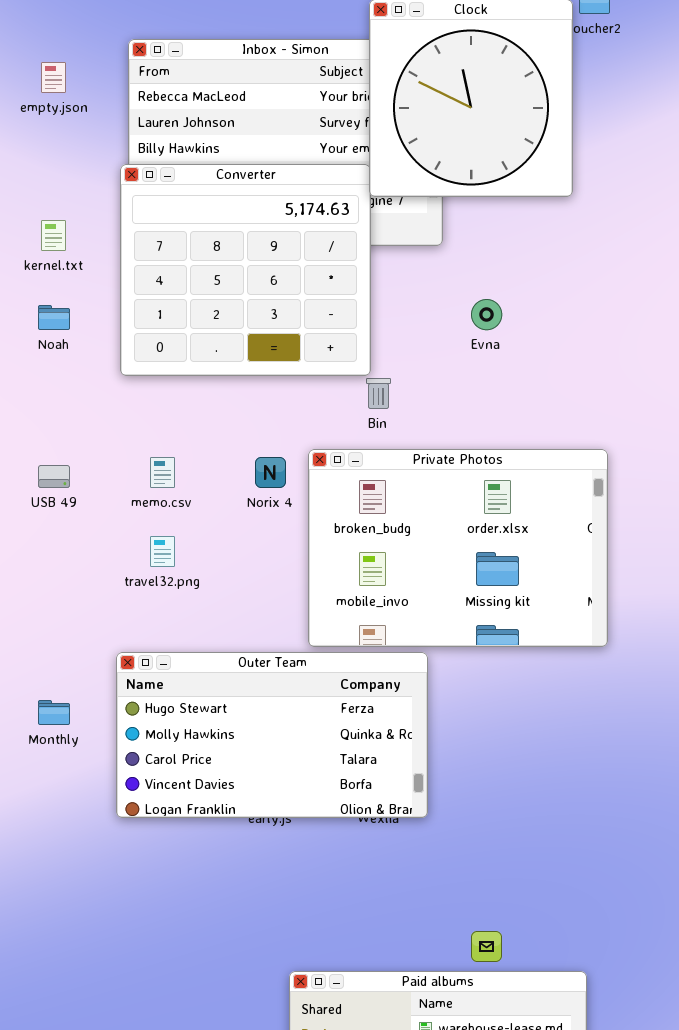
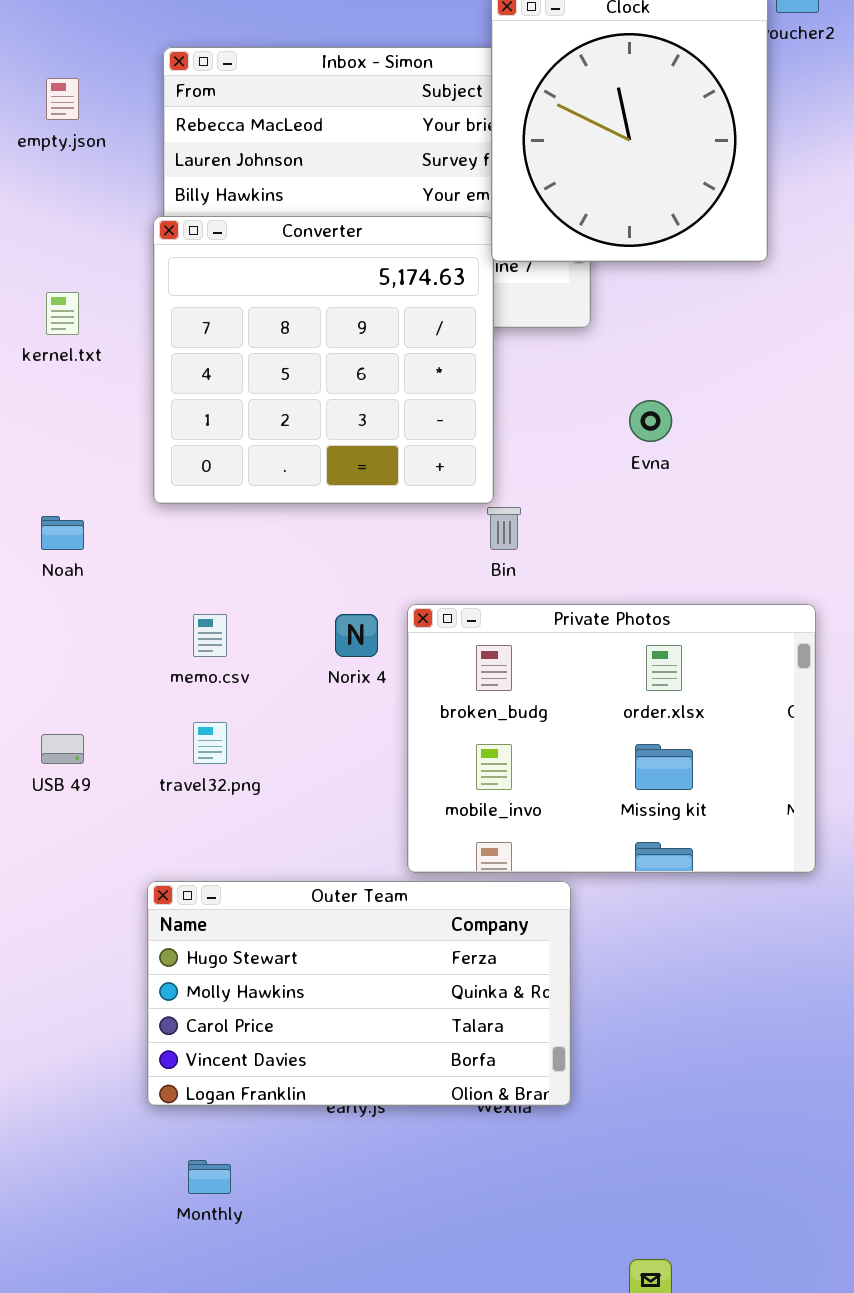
Noah: [38,305,70,330] -> [41,516,84,550], moved
USB 49: [38,465,70,488] -> [41,734,84,764], moved
Monthly: [38,700,70,725] -> [188,1160,231,1194], moved

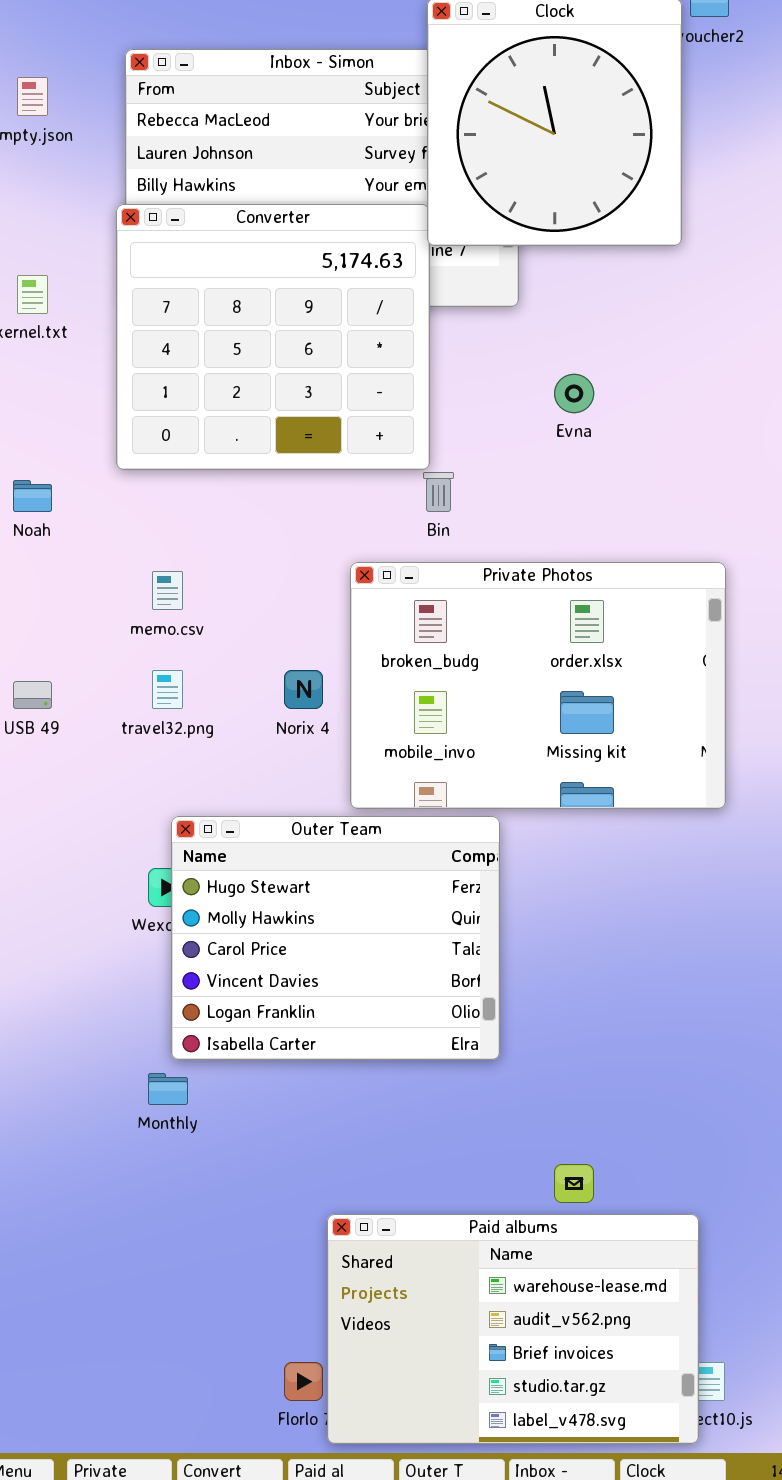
Norix 4: [335,614,378,657] -> [284,670,323,709], moved
Outer Team: [147,881,571,1106] -> [171,816,500,1060], resized

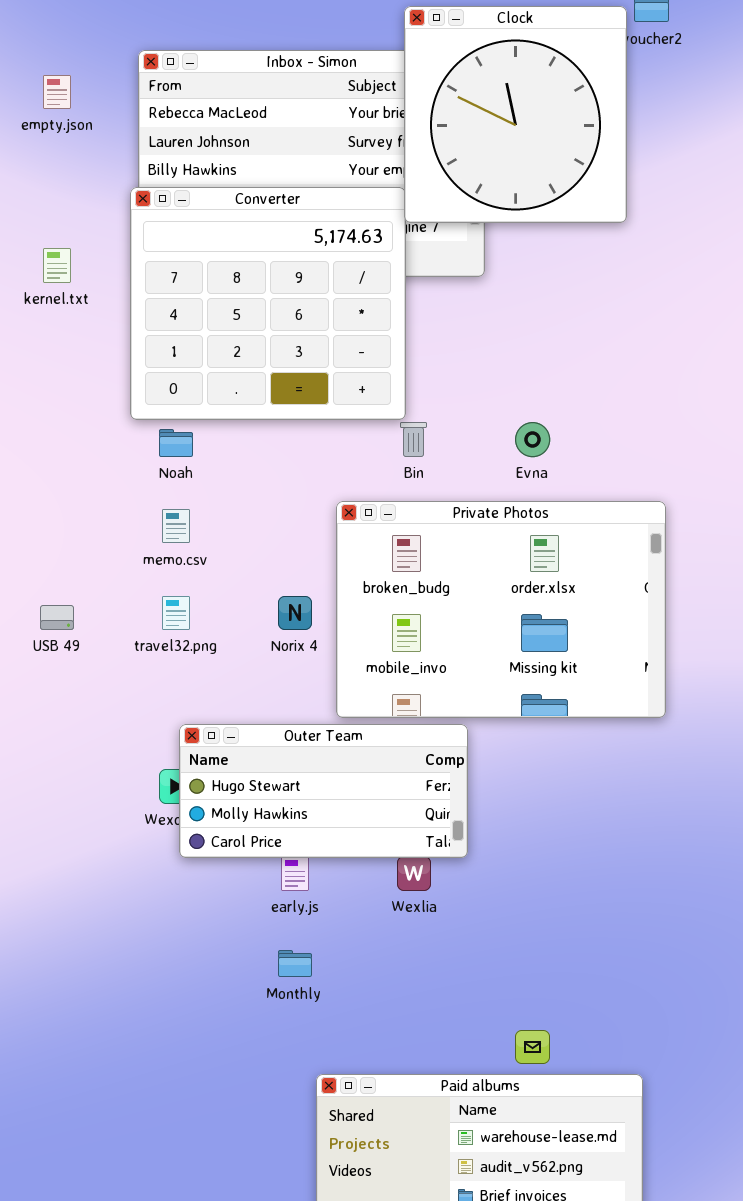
Evna: [554,374,594,413] -> [515,422,550,457], moved
Noah: [13,480,52,512] -> [159,429,193,457], moved
Outer Team: [171,816,500,1060] -> [179,724,468,858], resized
Monthly: [148,1073,188,1105] -> [278,950,312,977], moved

